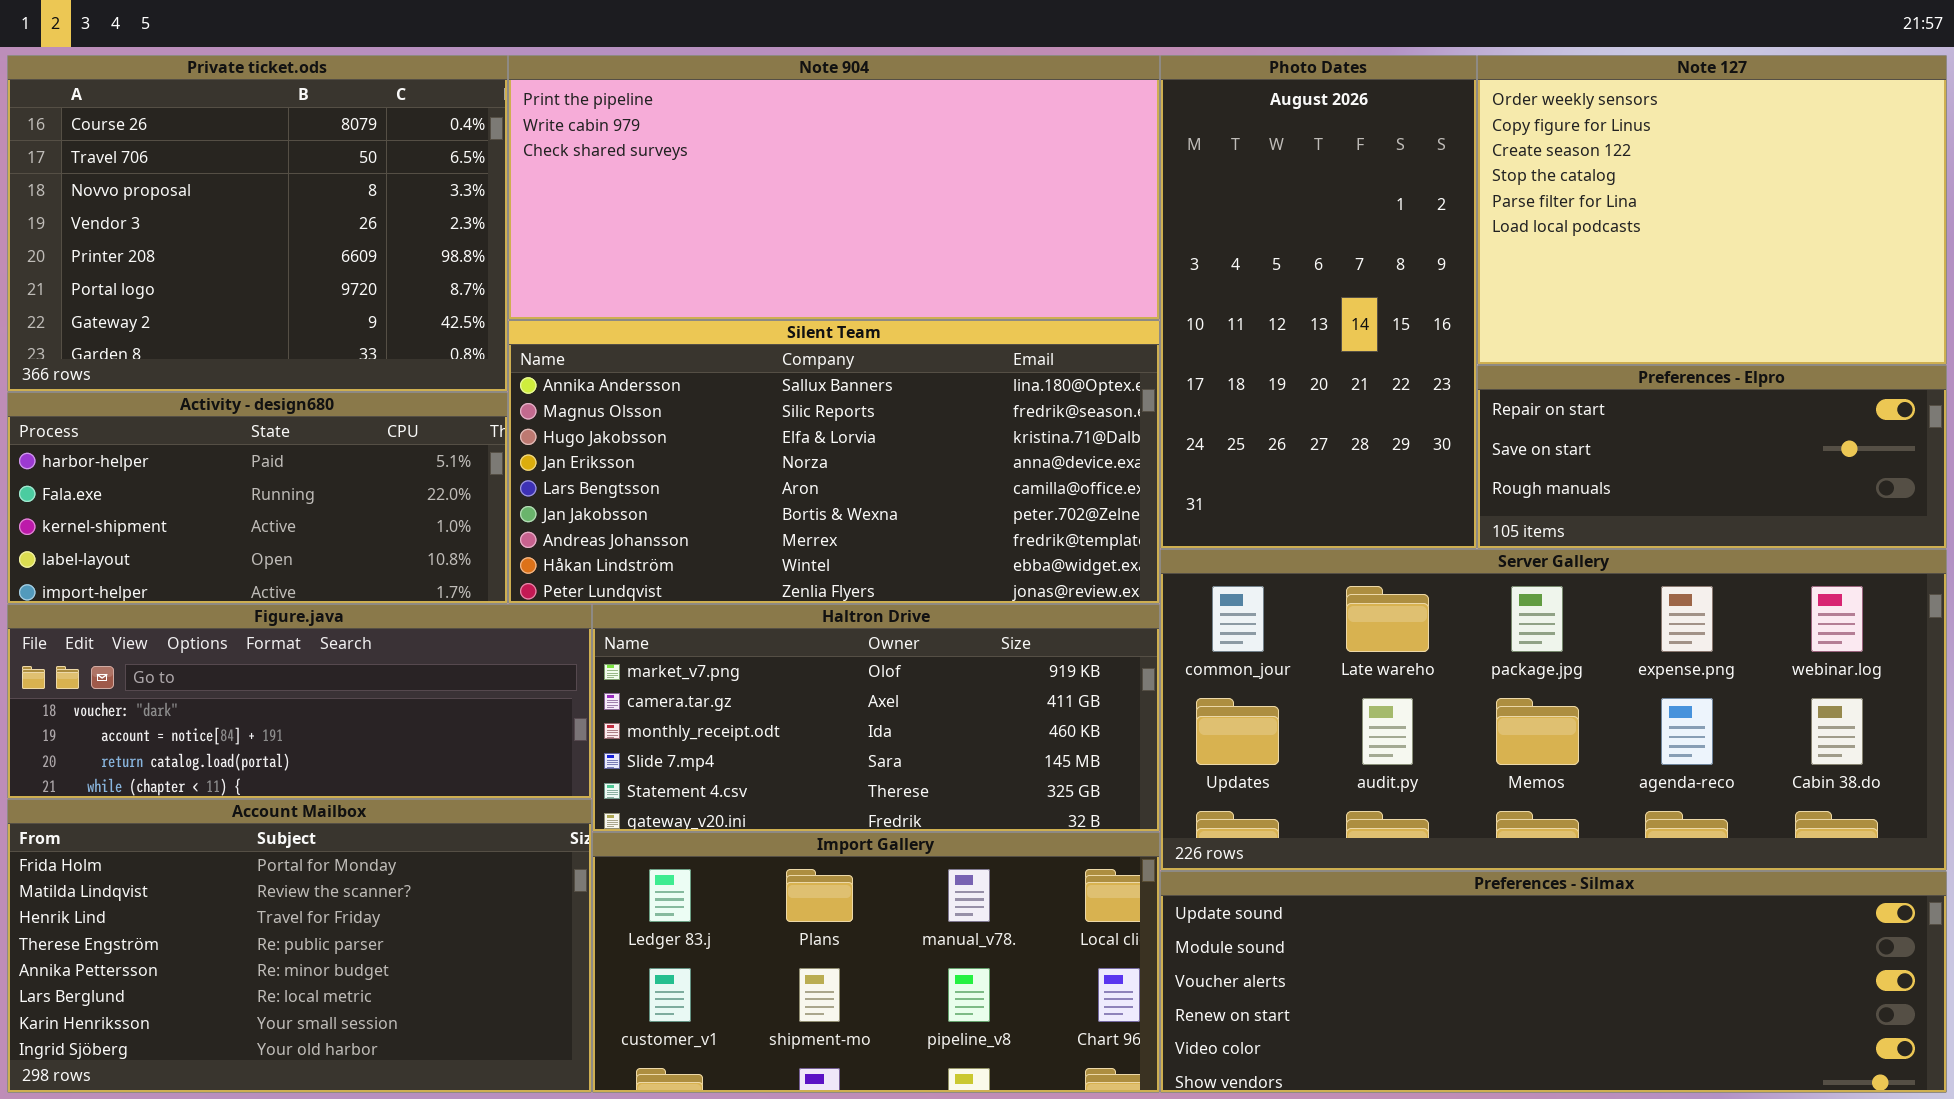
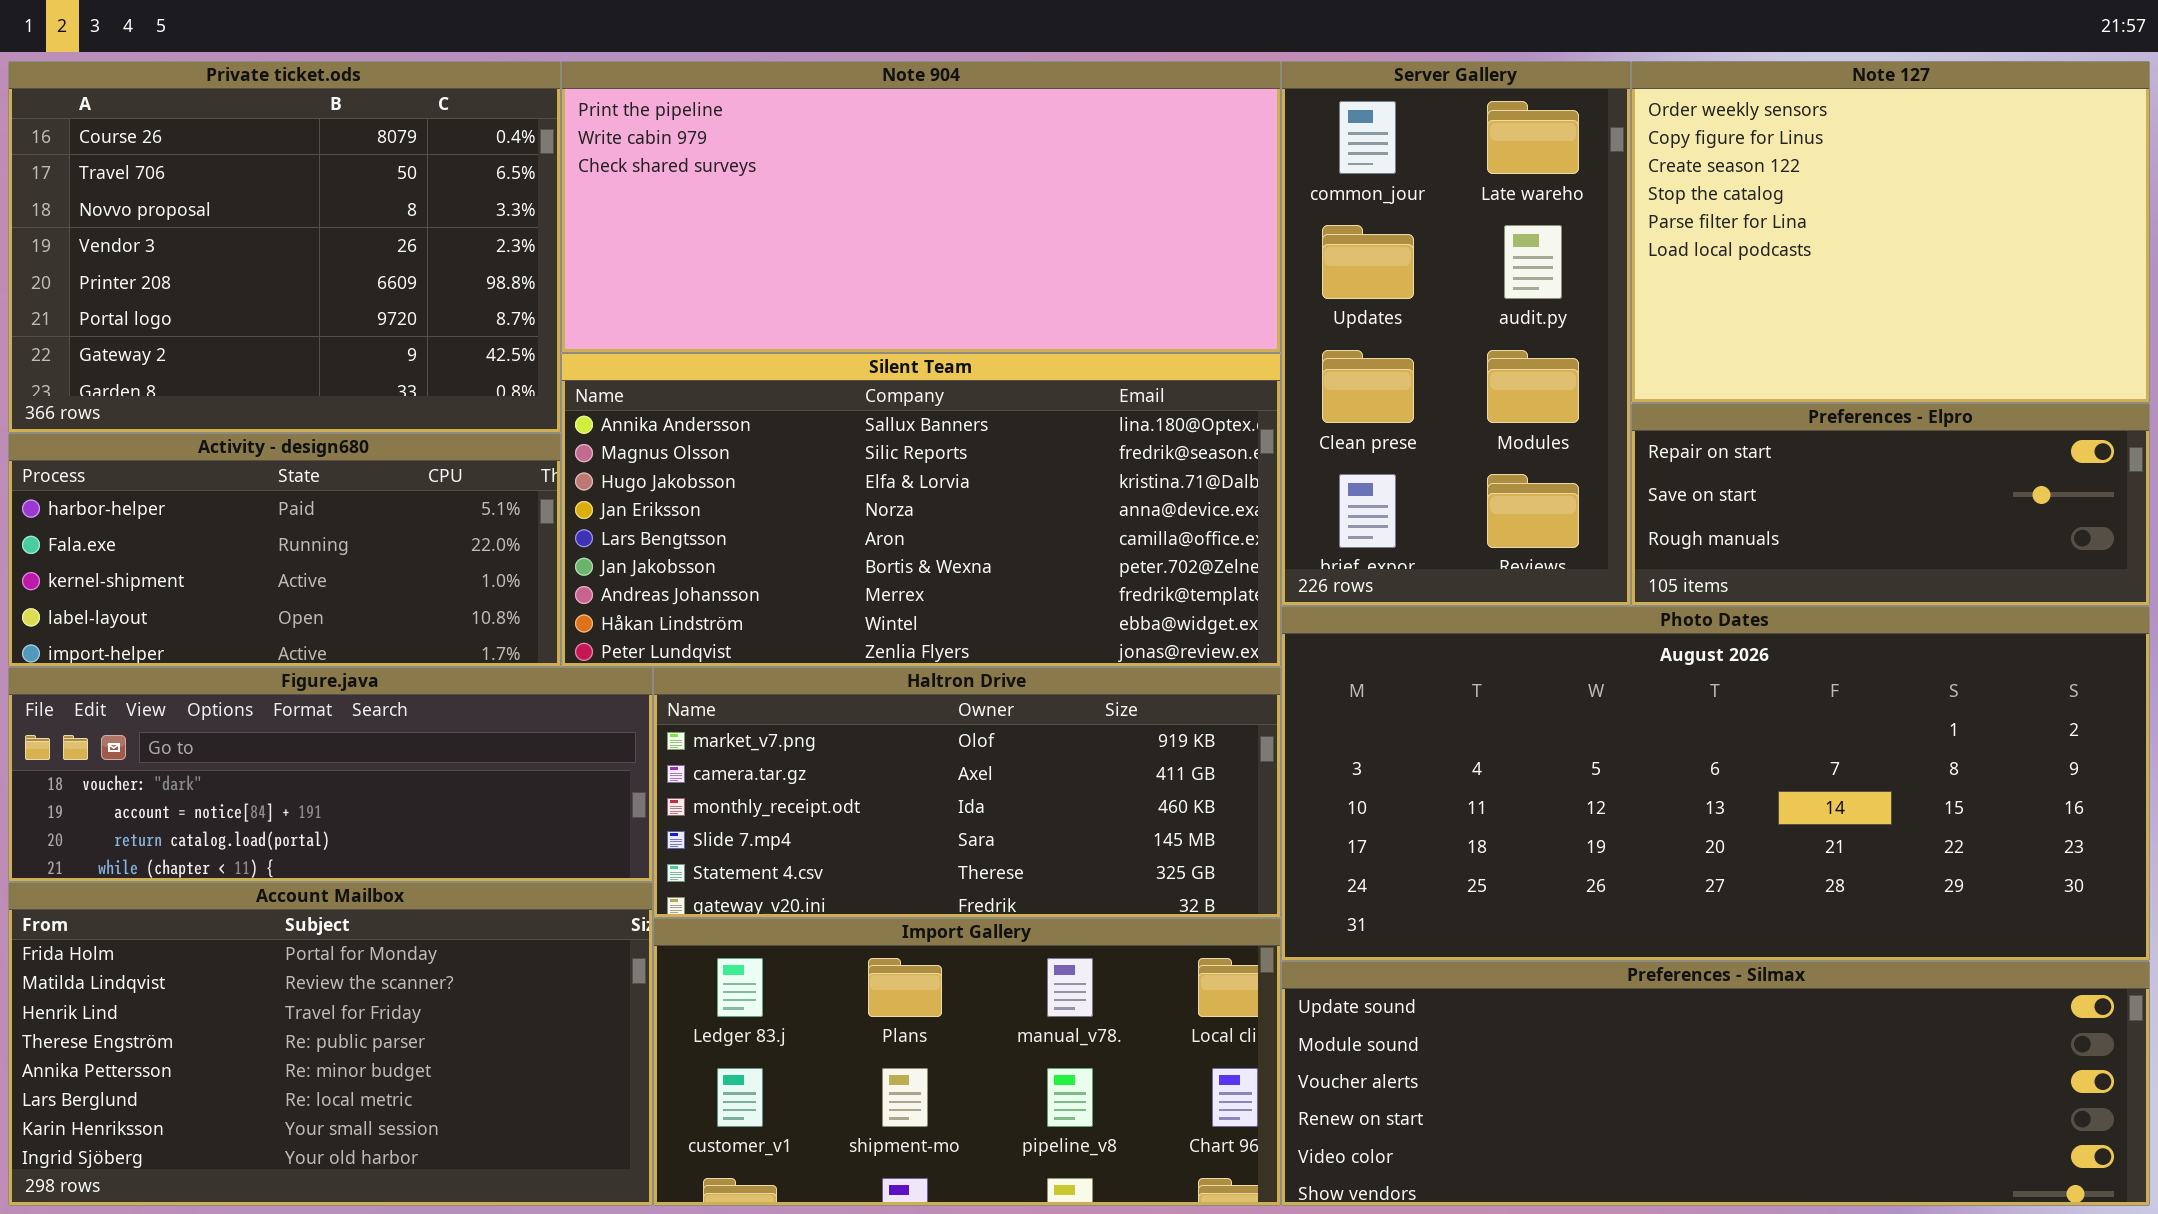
Photo Dates: [1160,55,1477,549] -> [1281,606,2150,961], moved, resized
Server Gallery: [1160,549,1947,871] -> [1281,61,1631,606], moved, resized

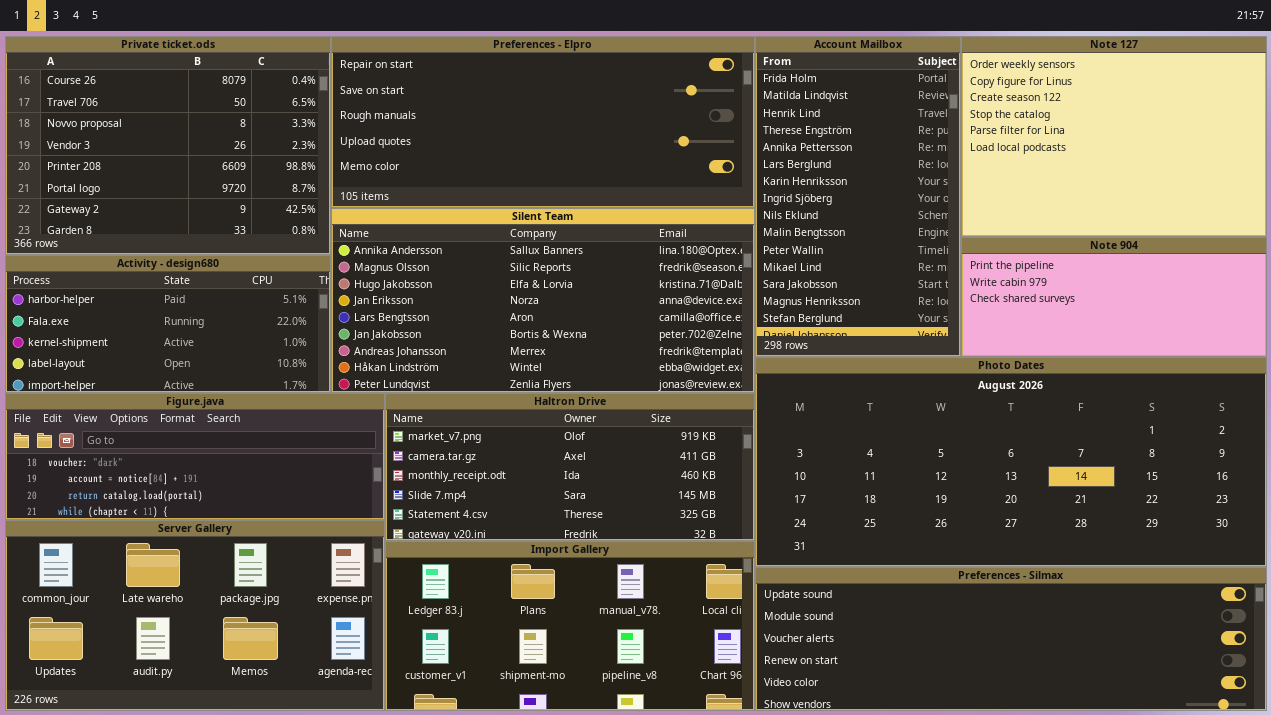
Note 904: [561,61,1281,353] -> [961,237,1267,357], moved, resized
Server Gallery: [1281,61,1631,606] -> [5,520,385,711], moved, resized
Preferences - Elpro: [1631,403,2150,606] -> [331,36,755,208], moved, resized
Account Mailbox: [8,882,653,1206] -> [755,36,961,357], moved, resized

